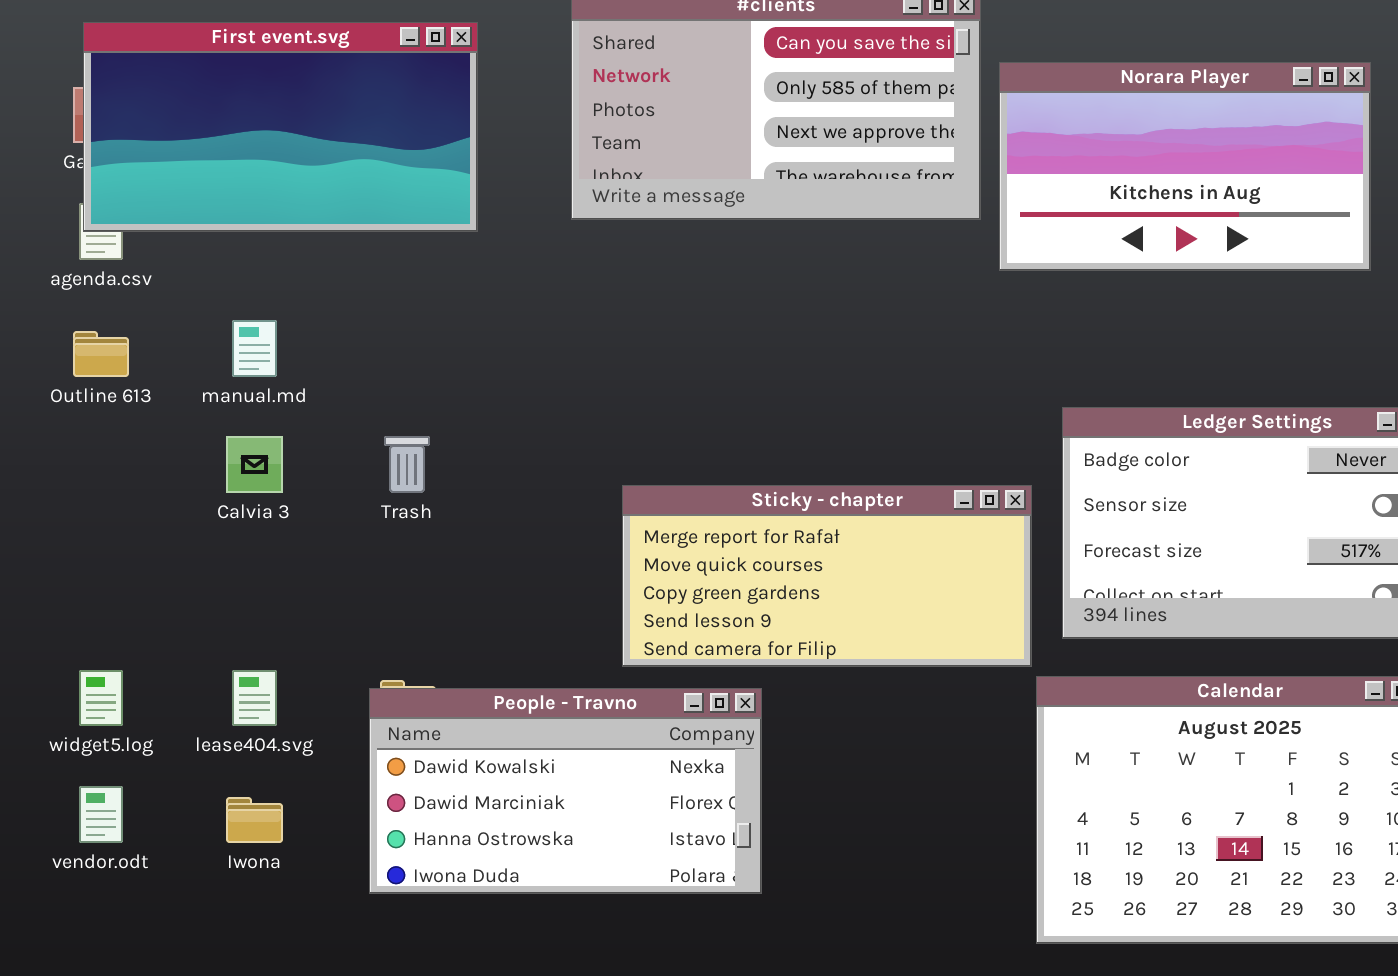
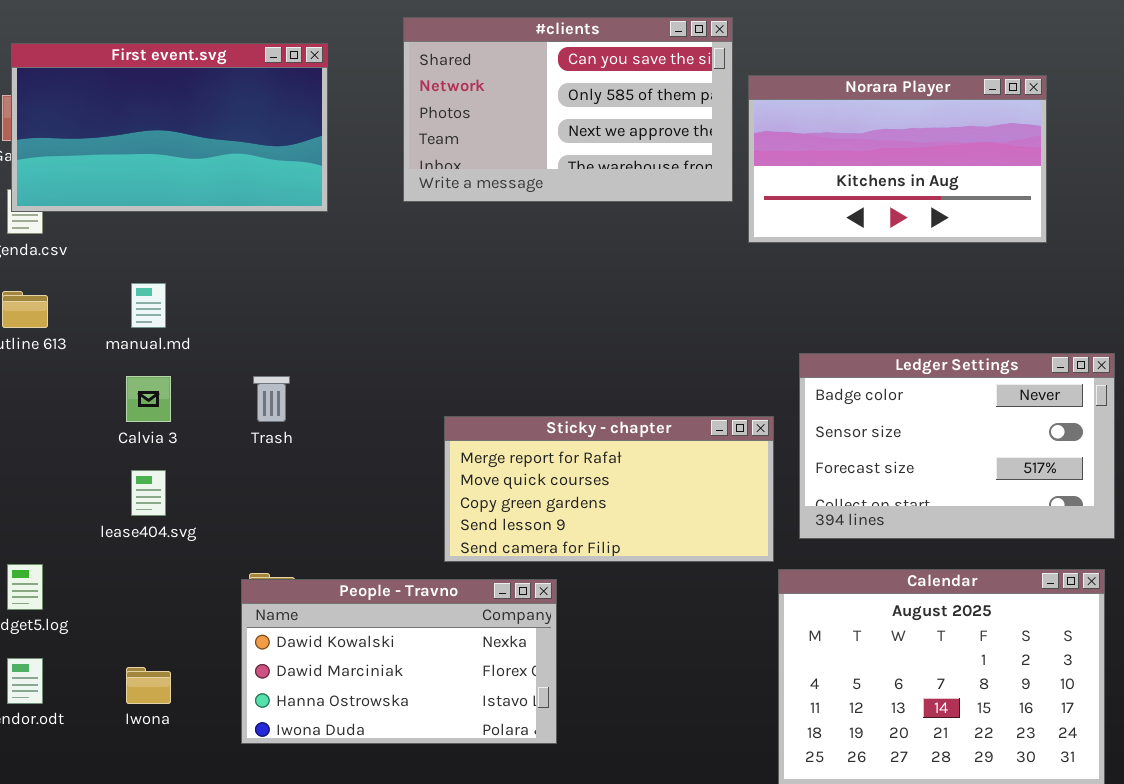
lease404.svg: [232,670,277,726] -> [131,470,166,516], moved

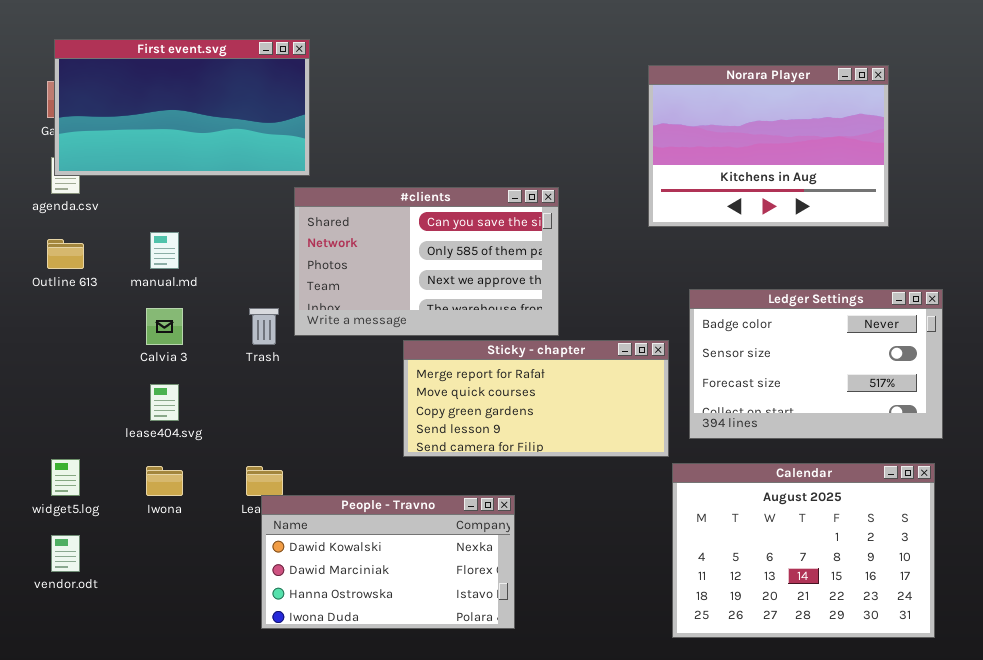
#clients: [403,17,733,202] -> [294,187,559,336], moved
Norara Player: [748,75,1047,243] -> [648,65,889,227], resized
People - Travno: [241,579,557,744] -> [261,495,515,629], moved
Iwona: [126,667,171,704] -> [146,466,183,496], moved

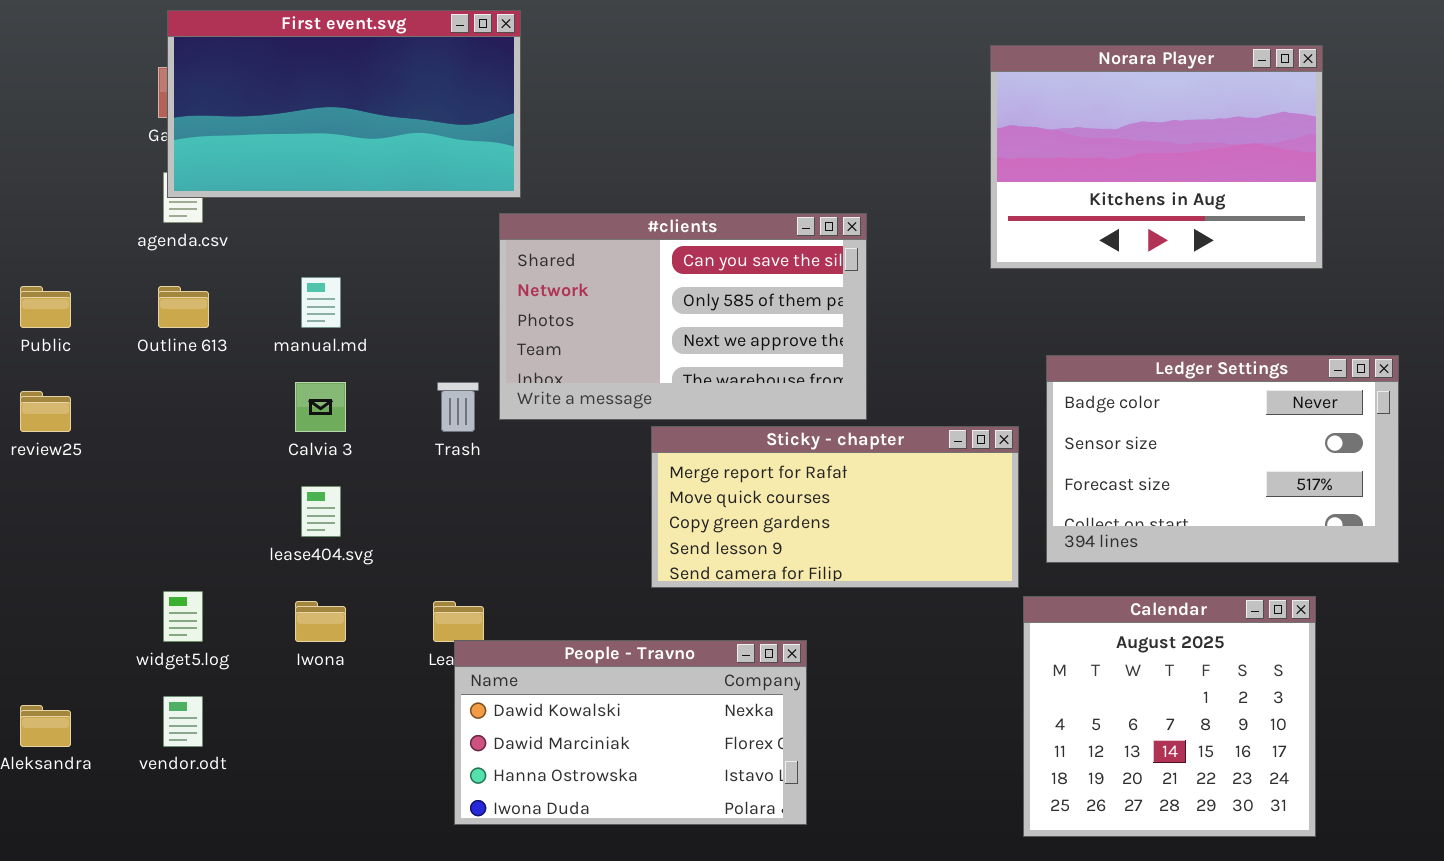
Calendar: [672,463,935,638] -> [1023,596,1316,837], resized

